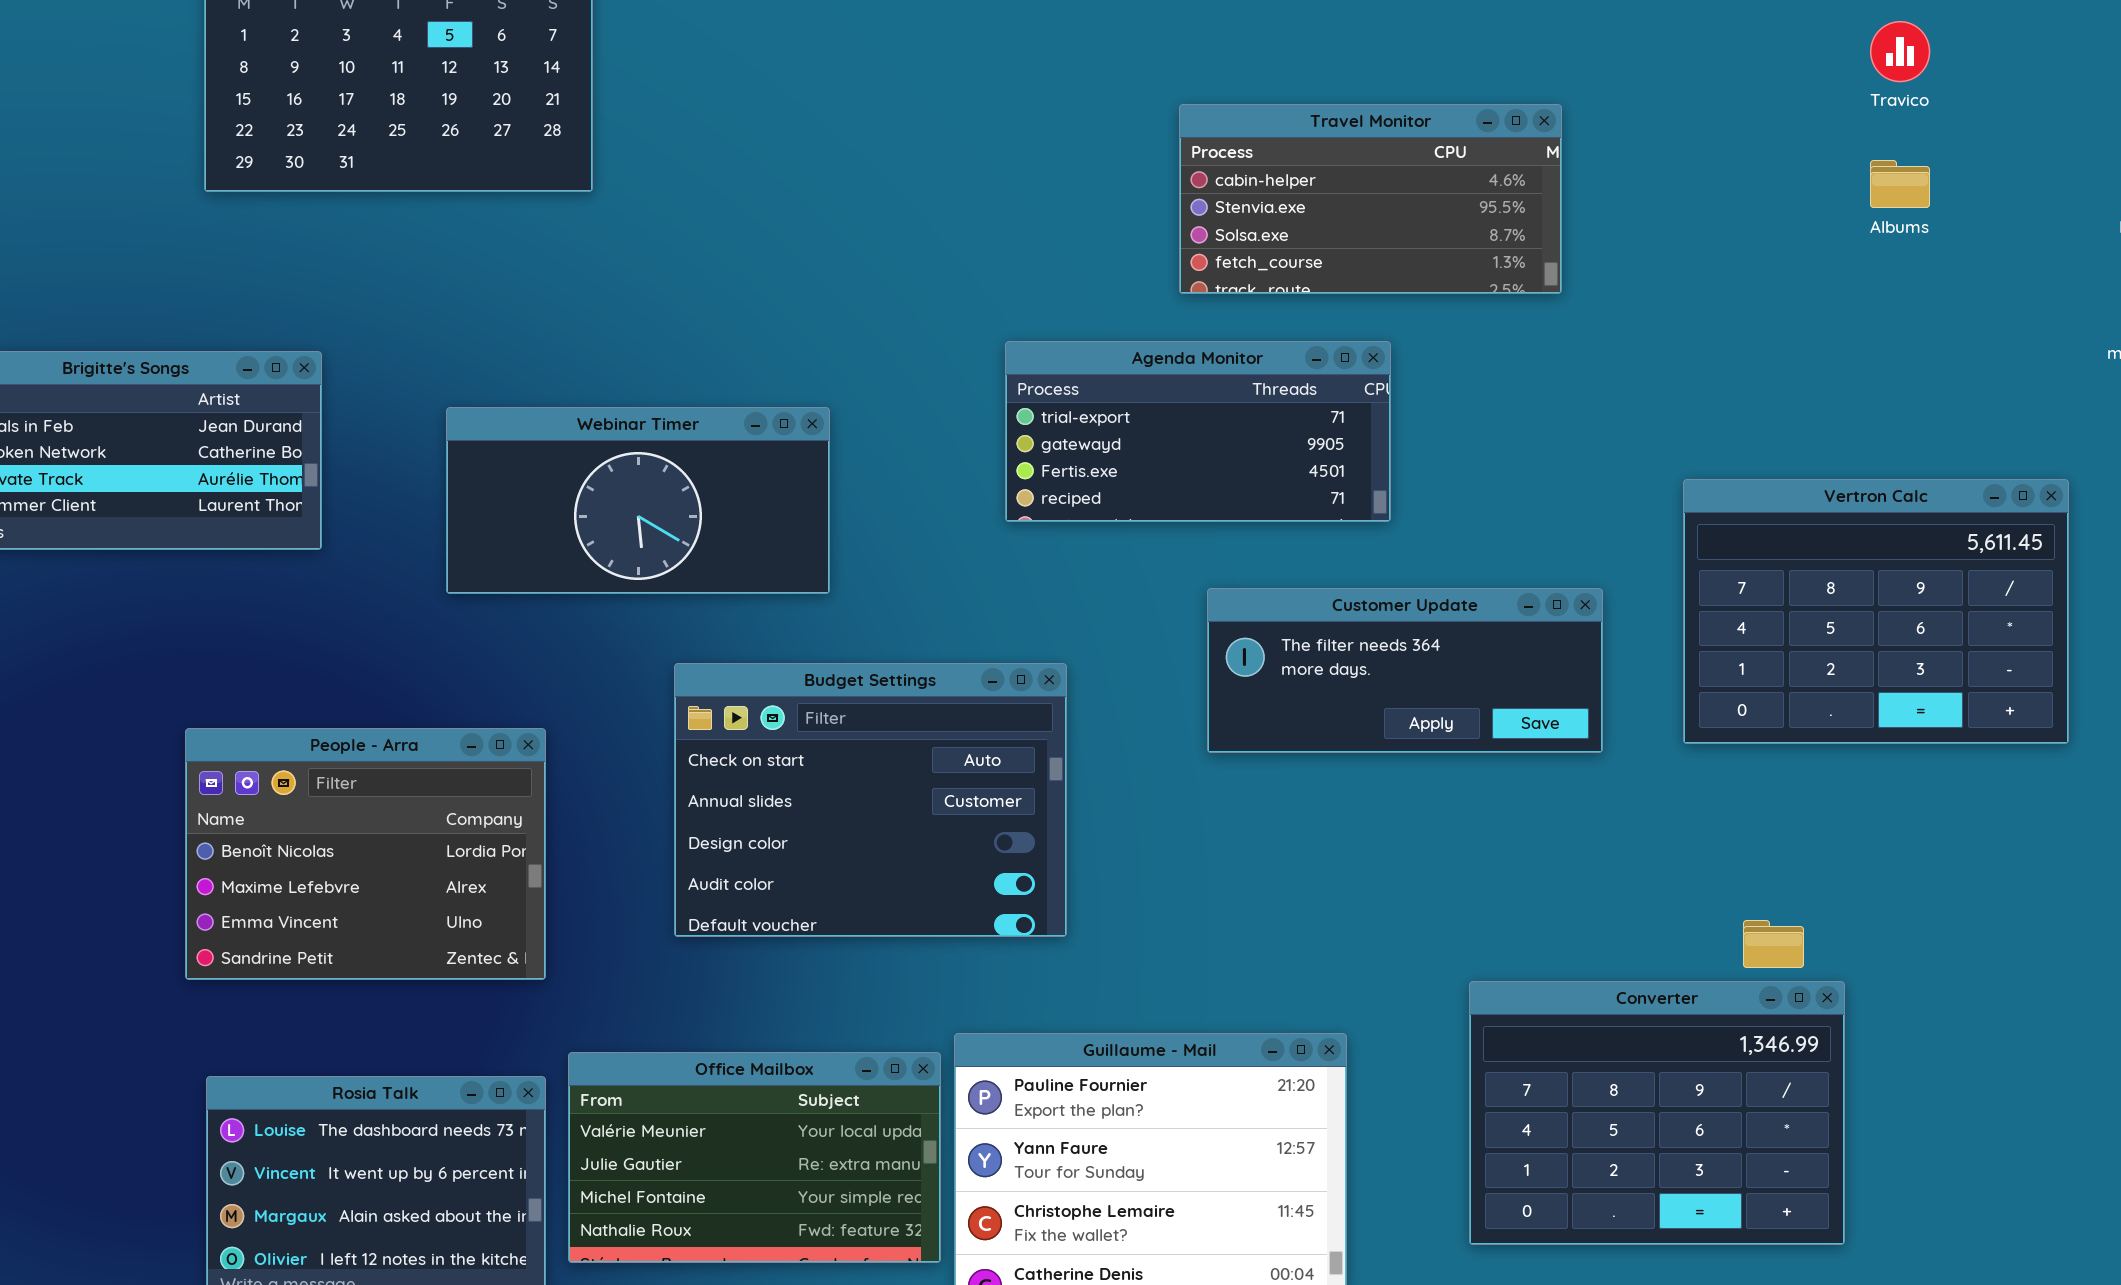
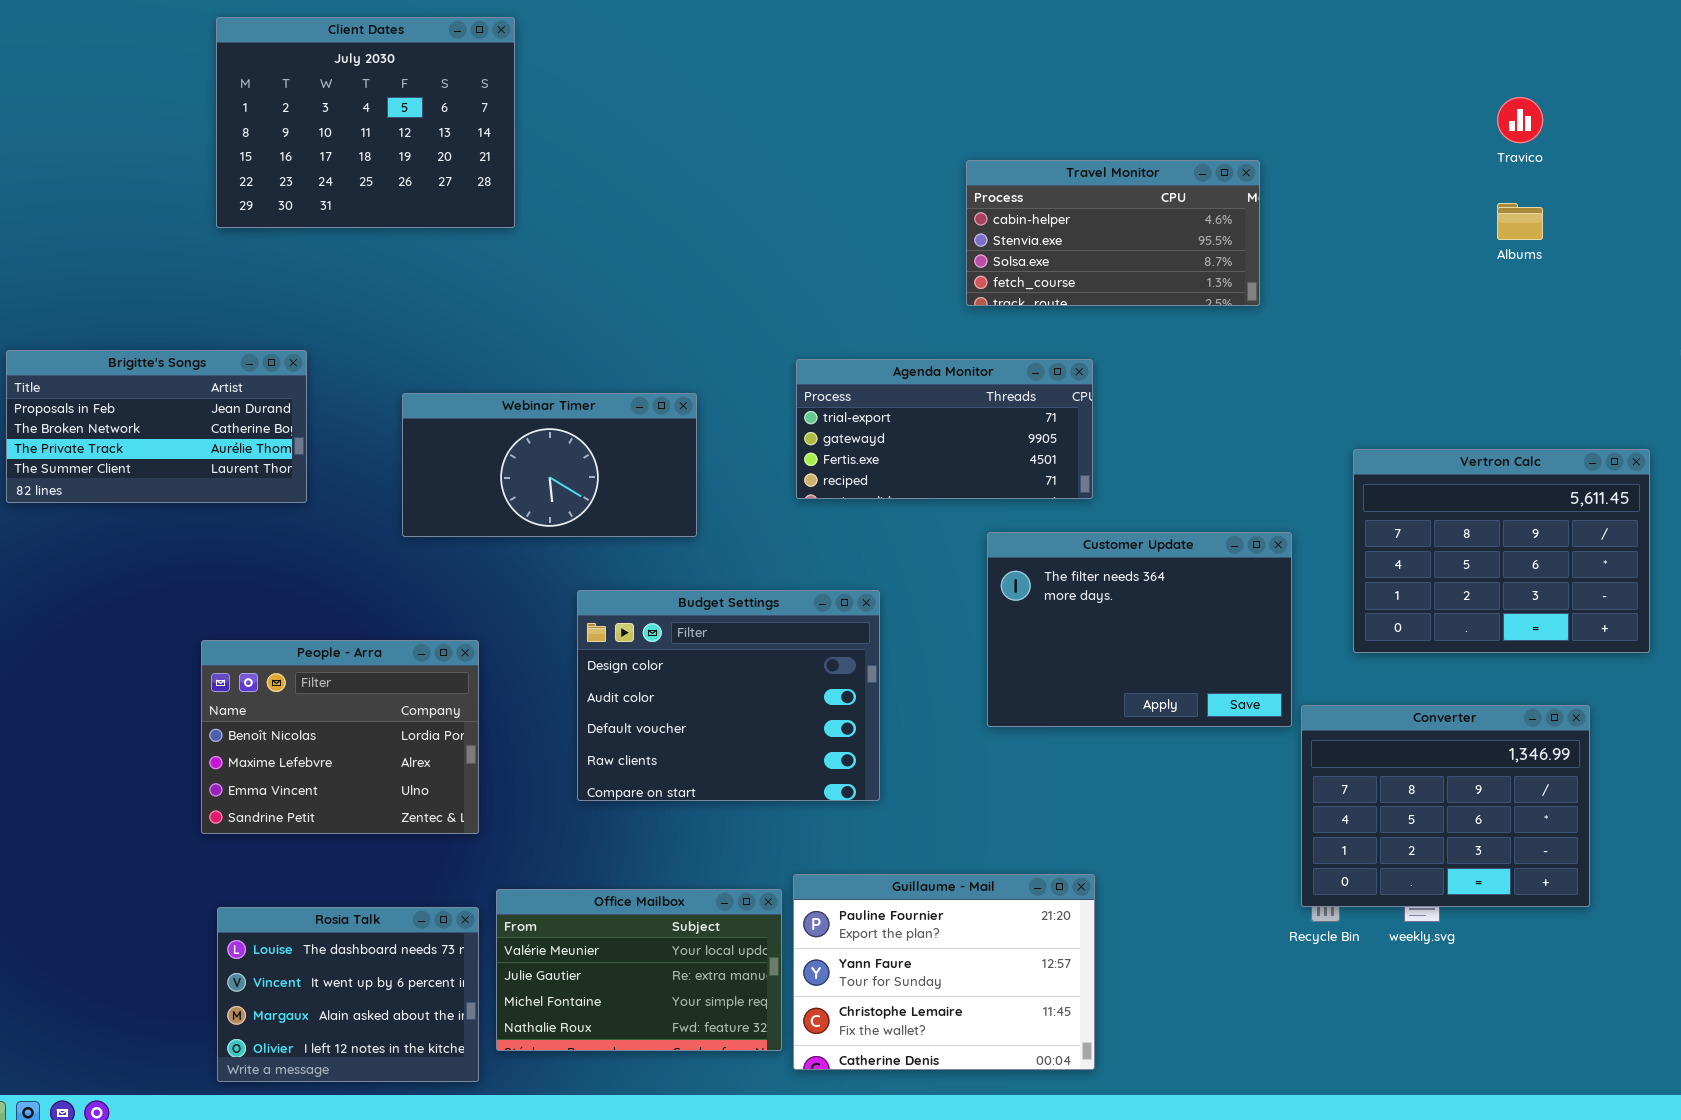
Agenda Monitor: [1005,341,1391,522] -> [796,359,1093,499], moved
Customer Update: [1207,588,1603,753] -> [987,532,1292,727], resized
Budget Settings: [674,663,1067,937] -> [577,590,880,801], scrolled down 2 rows
Converter: [1469,981,1845,1245] -> [1301,705,1590,907], moved

